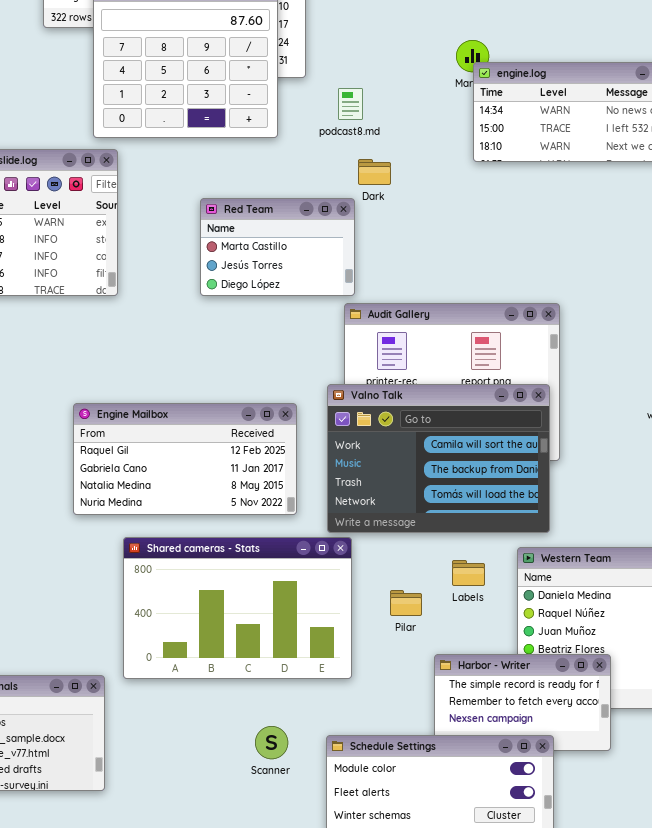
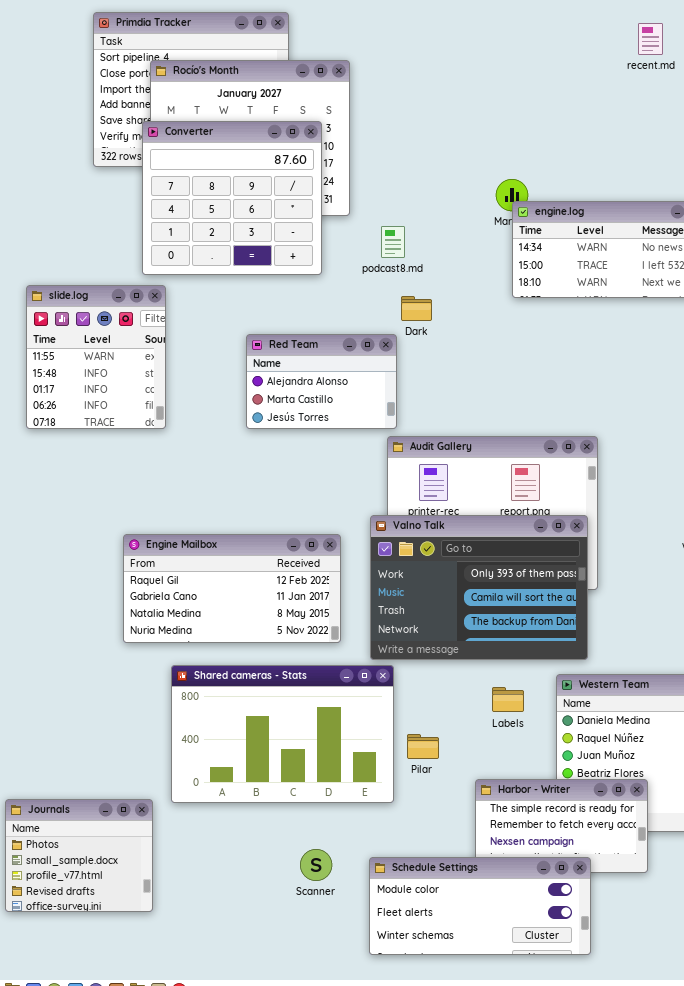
Red Team: [200,198,355,296] -> [246,334,397,429], scrolled up 1 row
Valno Talk: [327,384,550,533] -> [370,515,588,660], scrolled up 1 row
Pilar: [390,590,422,616] -> [407,734,439,759], moved

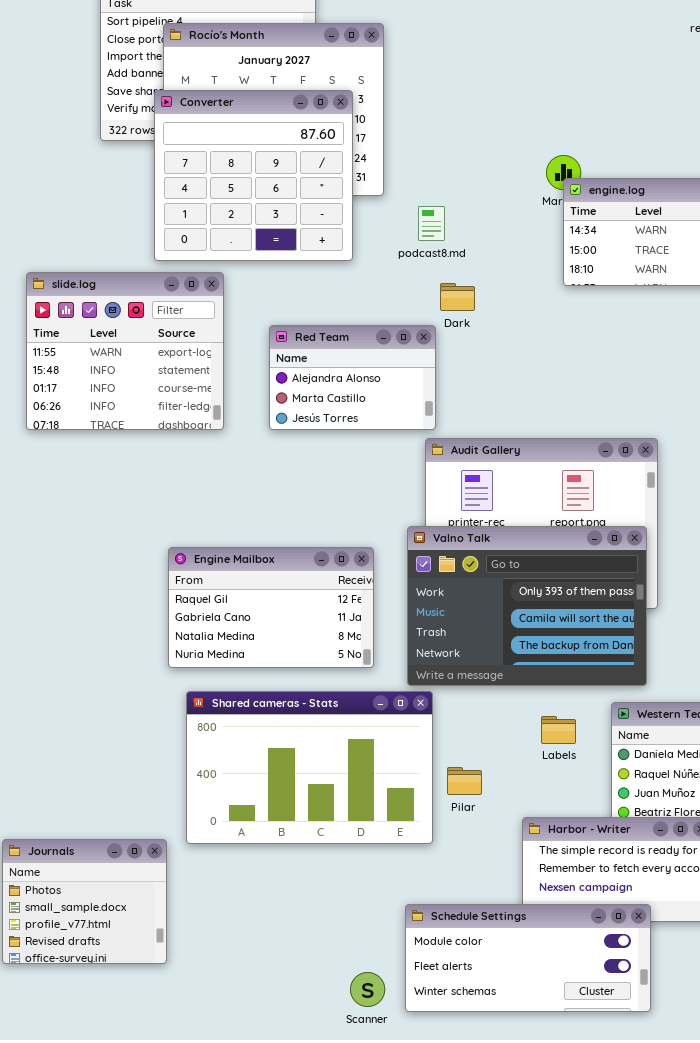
slide.log: [26,285,166,429] -> [26,272,224,430], resized
Engine Mailbox: [123,534,341,643] -> [168,547,374,668], resized
Scanner: [300,849,332,881] -> [350,972,385,1007], moved

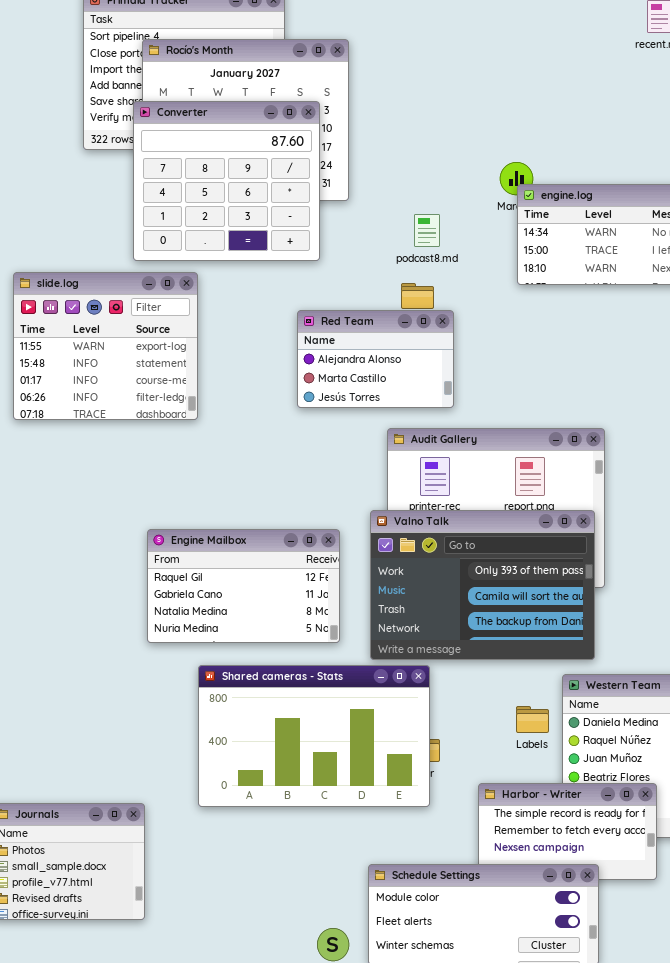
podcast8.md: [418,206,445,241] -> [414,214,440,247], moved
Red Team: [269,325,436,430] -> [297,310,454,408], moved
Shared cameras - Stats: [186,691,433,844] -> [198,665,430,807], moved
Labels: [541,716,576,744] -> [516,706,549,733], moved

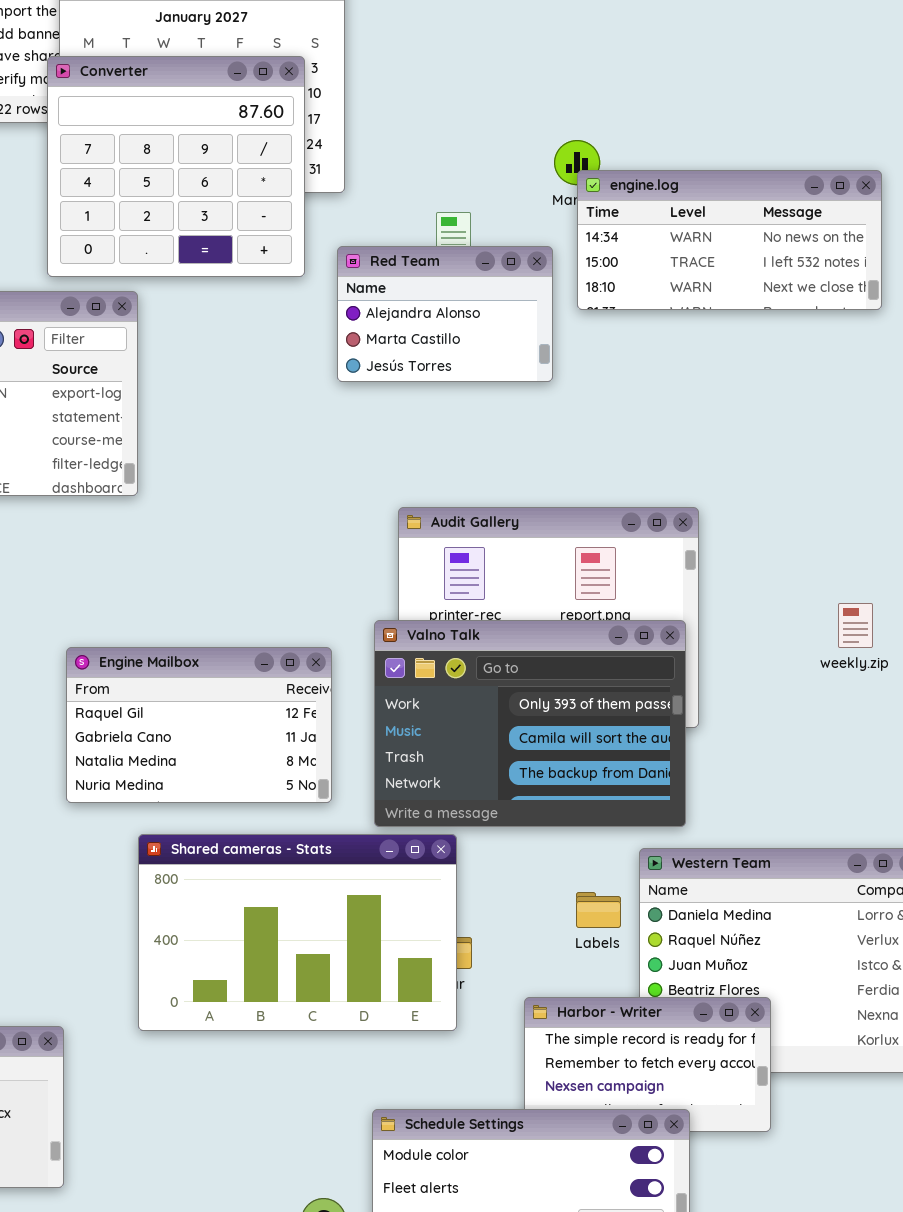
Red Team: [297,310,454,408] -> [337,246,553,382], moved

